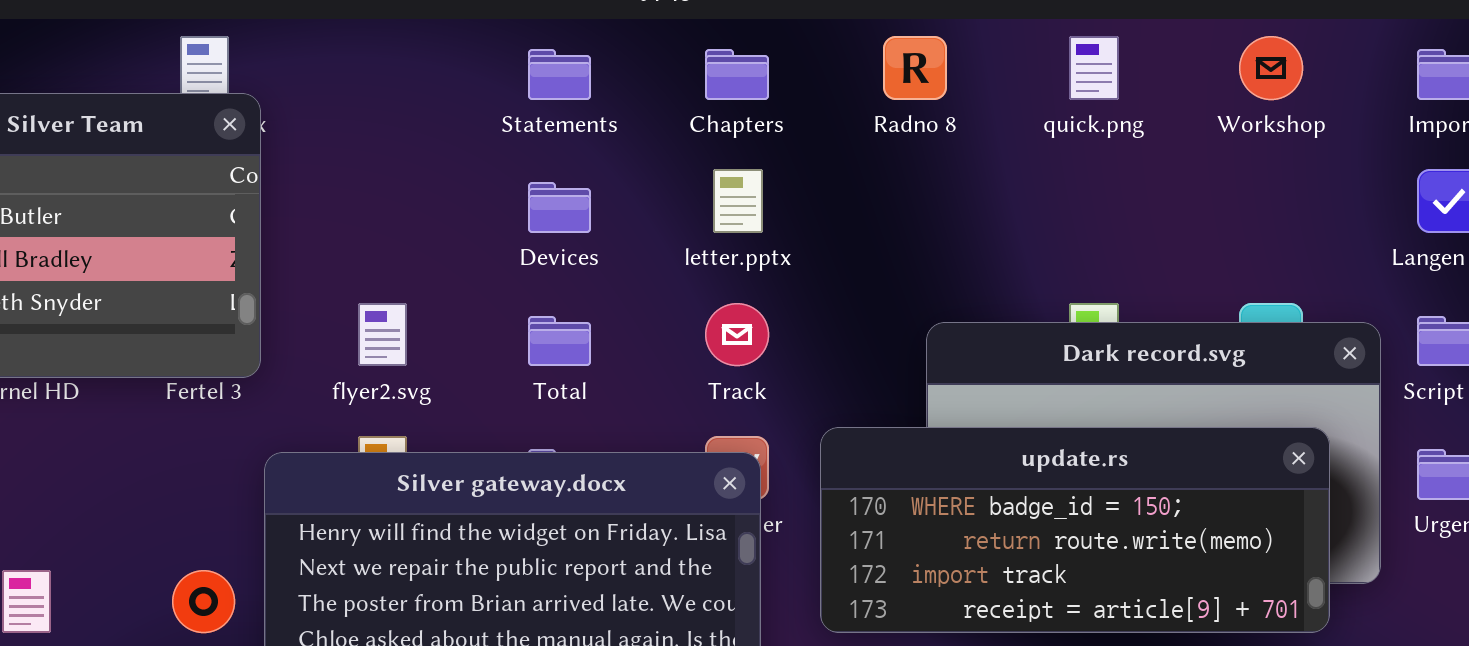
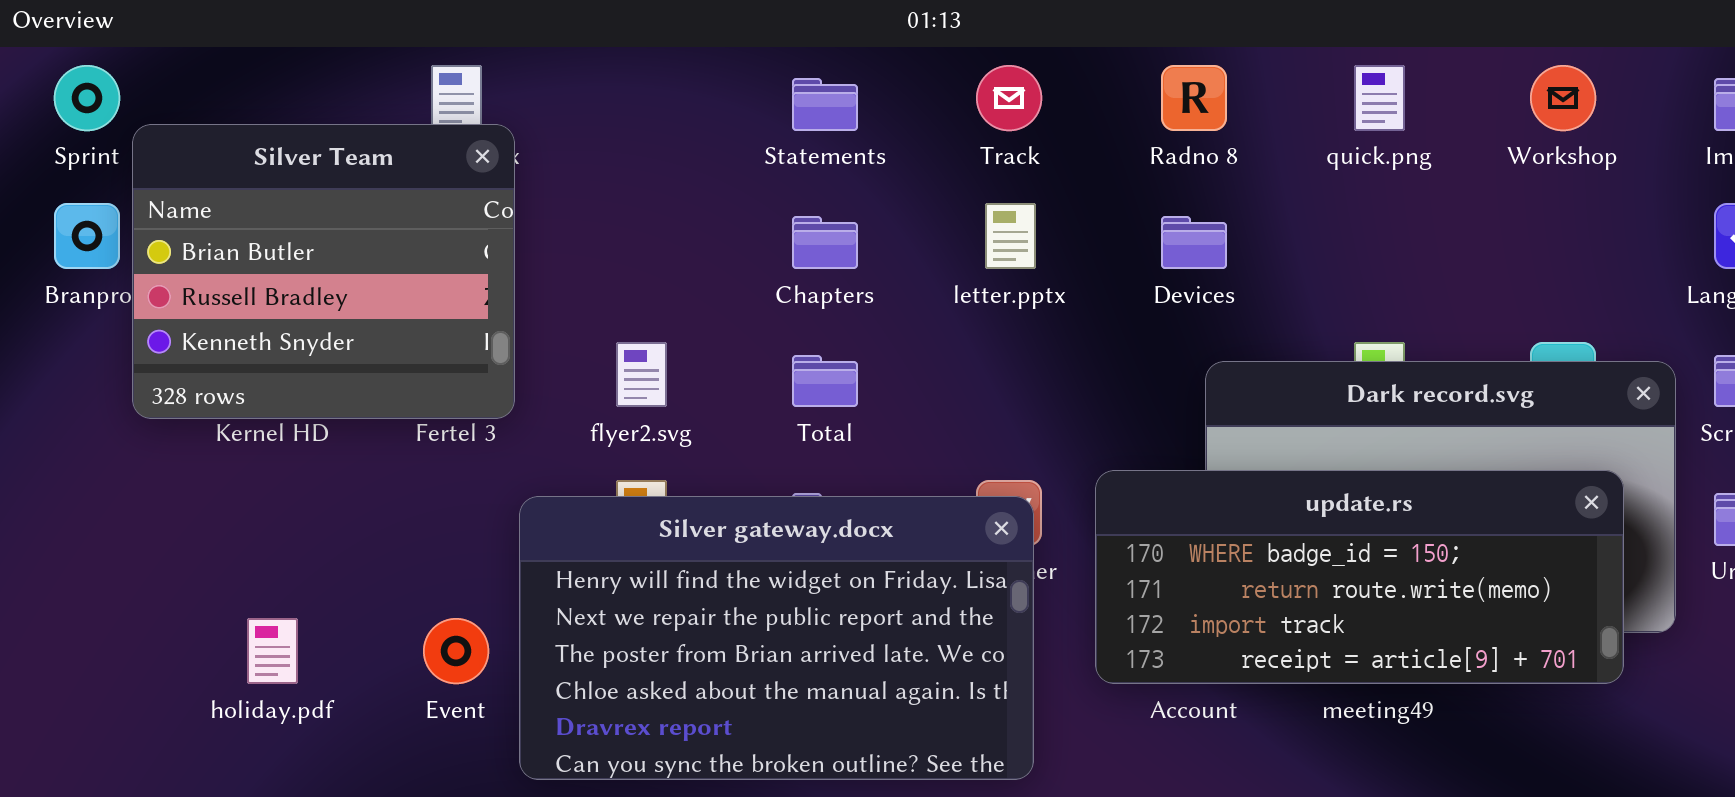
Chapters: [705,49,769,100] -> [792,216,858,269], moved
Devices: [528,182,591,233] -> [1161,216,1227,269], moved
Track: [705,303,769,366] -> [976,65,1042,131], moved

